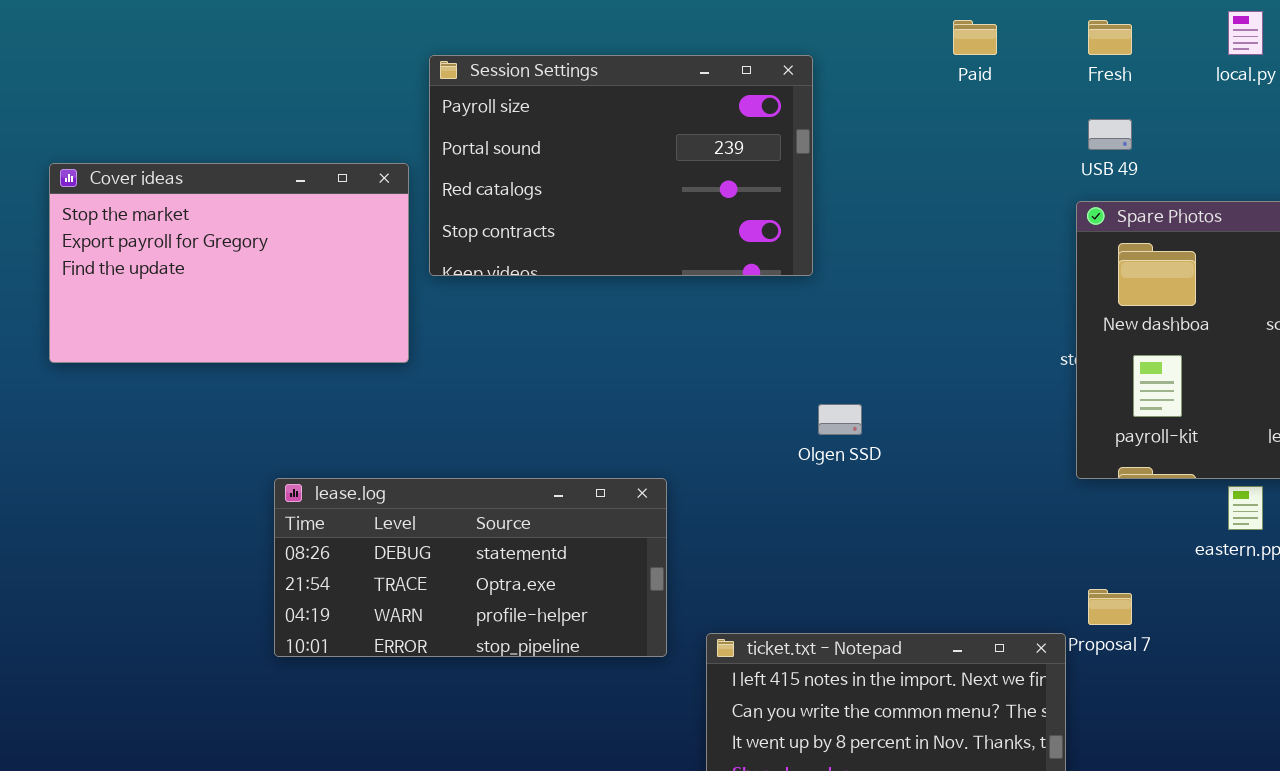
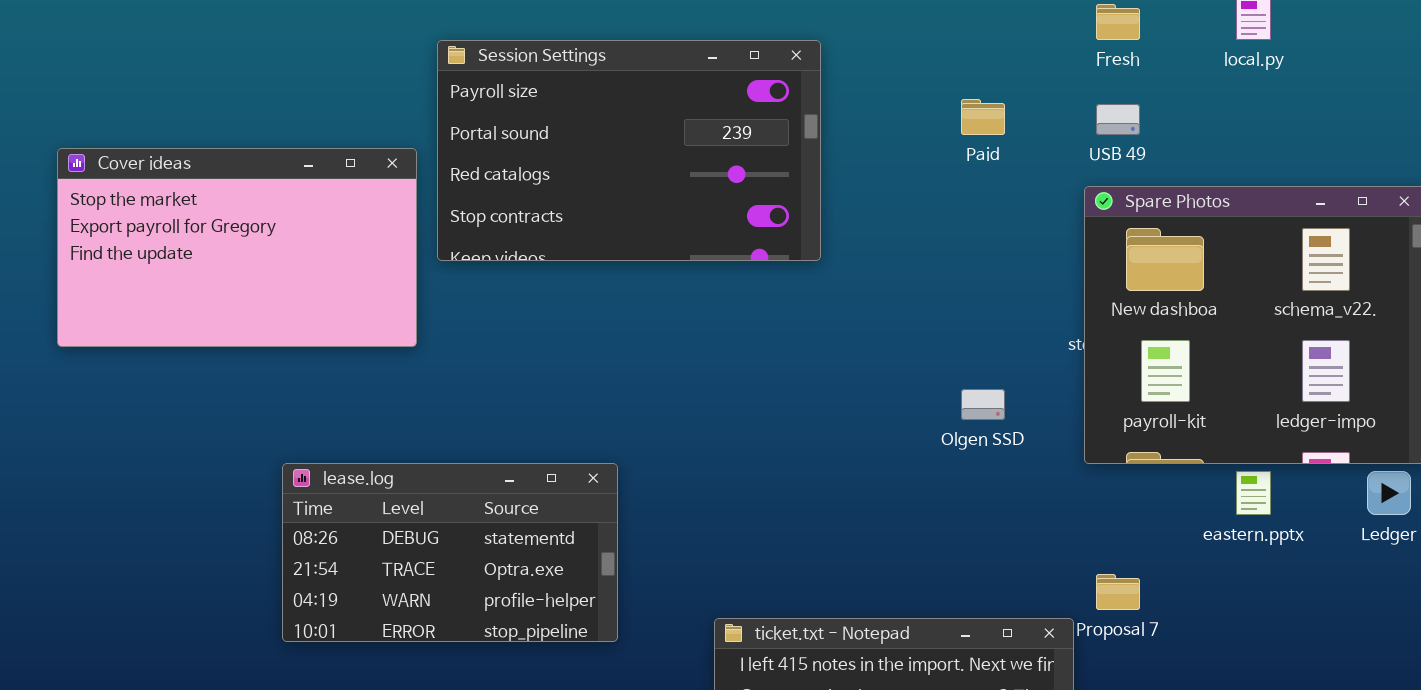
Paid: [953,20,997,55] -> [961,99,1005,135], moved
Olgen SSD: [818,404,862,435] -> [961,389,1005,420], moved
lease.log: [274,478,667,657] -> [282,463,618,642], resized

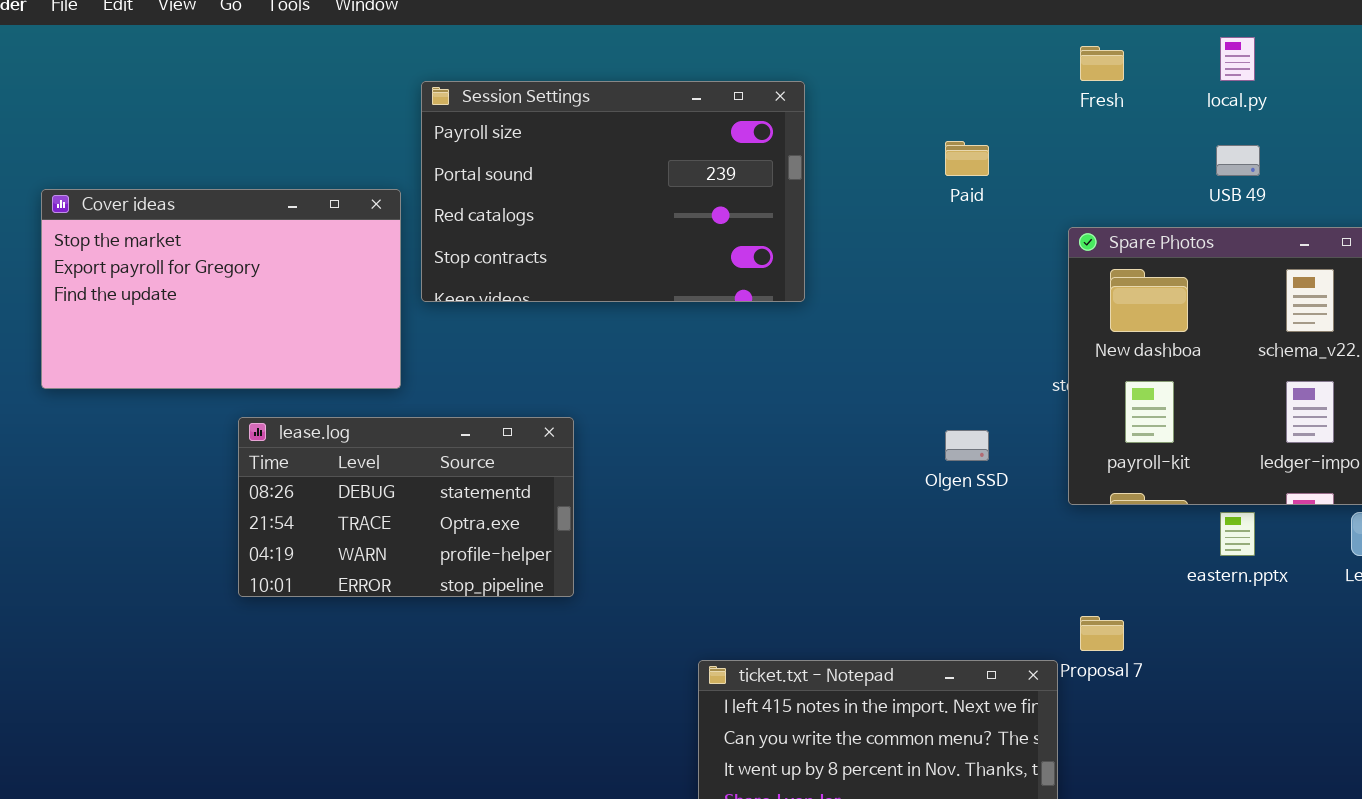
USB 49: [1096,104,1140,135] -> [1216,145,1260,176], moved
lease.log: [282,463,618,642] -> [238,417,574,597], moved

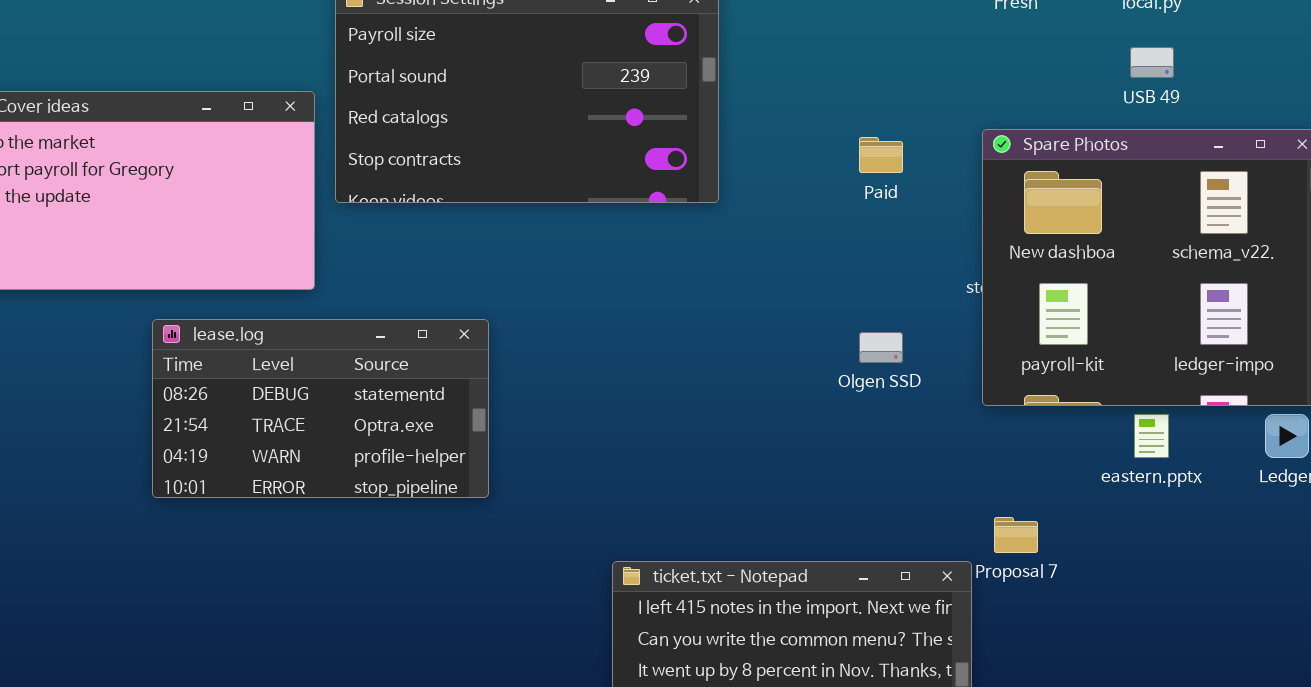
Paid: [945,141,989,176] -> [859,137,903,173], moved

